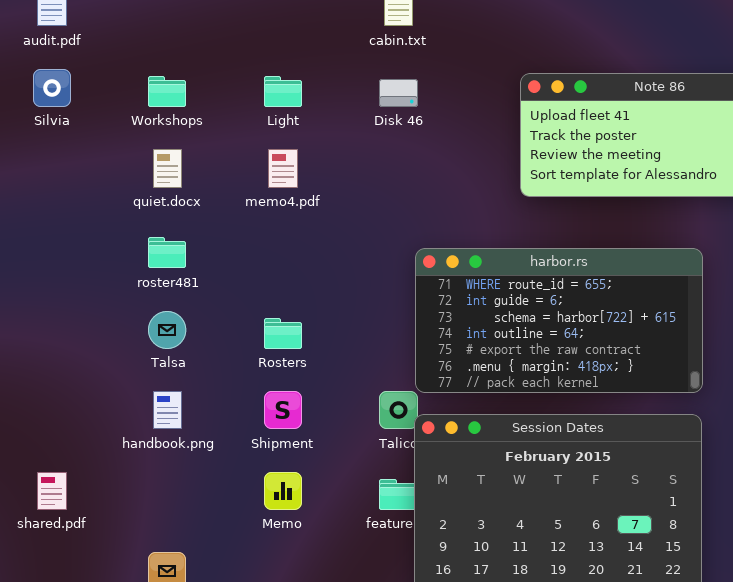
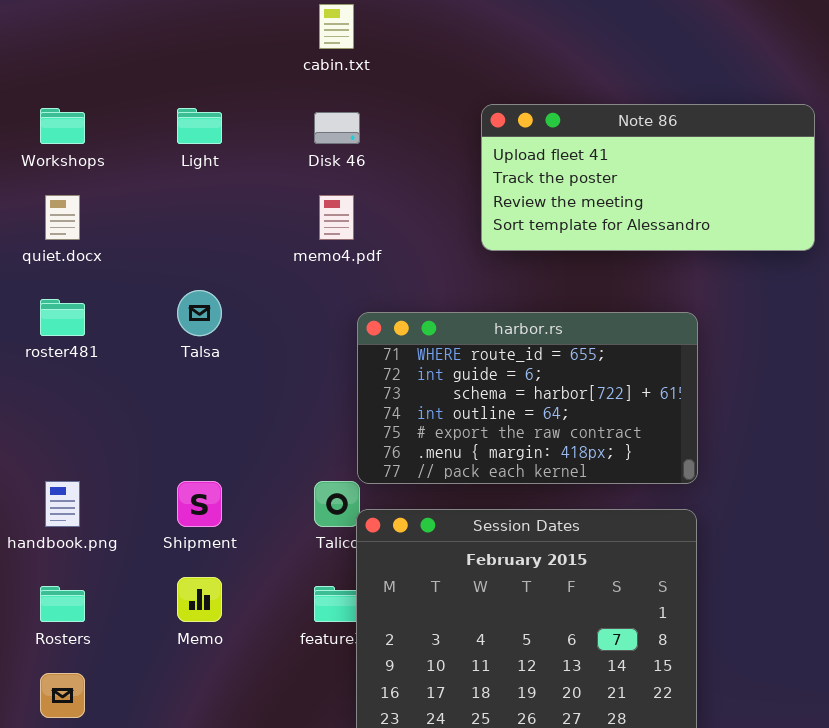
memo4.pdf: [268,149,298,188] -> [319,195,354,240], moved
Talsa: [148,311,186,349] -> [177,290,222,336], moved
Rosters: [264,318,302,349] -> [40,586,85,622], moved

